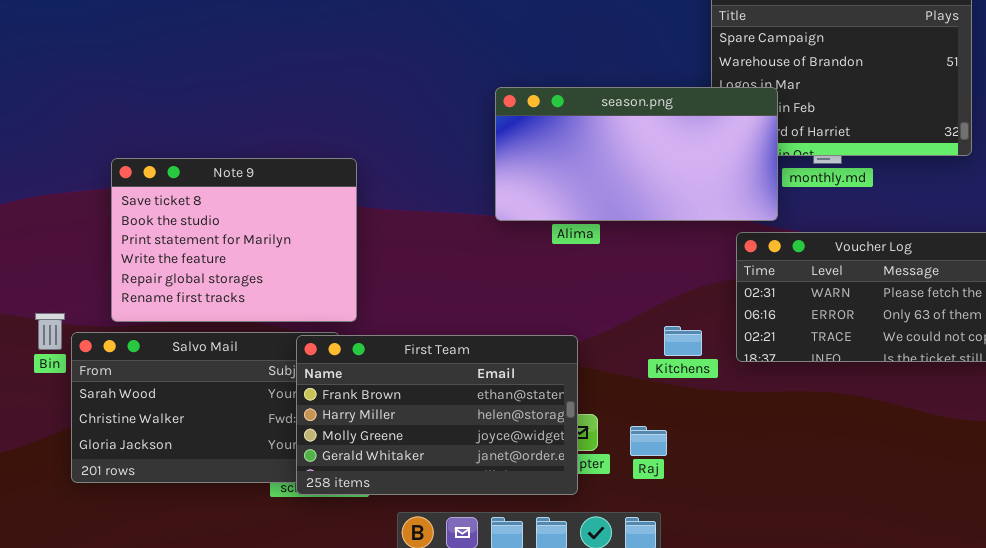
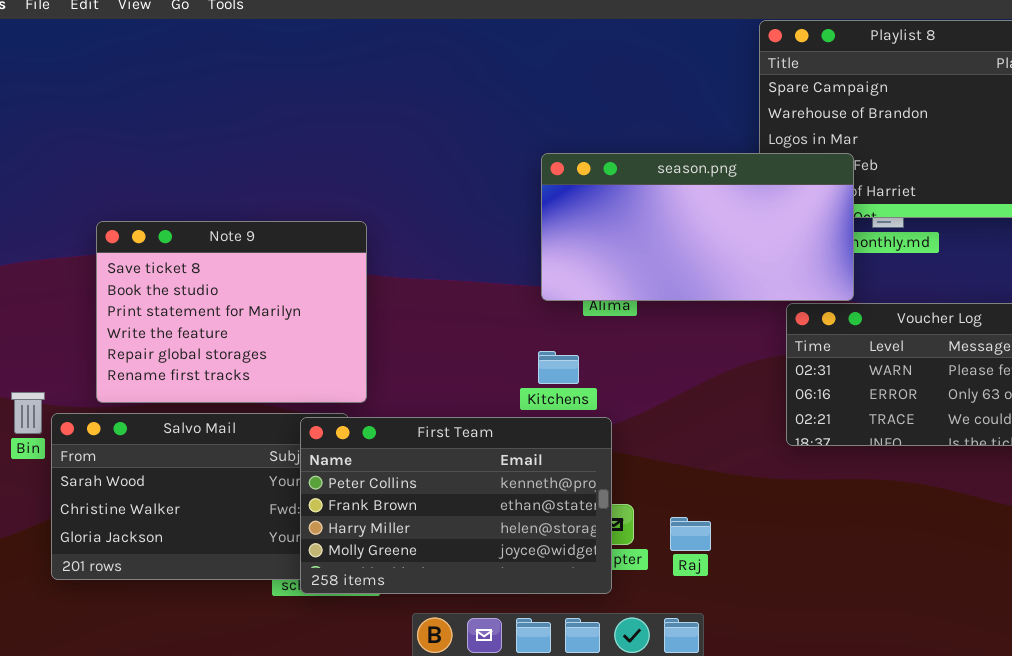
season.png: [495,87,778,221] -> [541,153,854,301], moved
Kitchens: [664,326,702,356] -> [538,351,579,384], moved
First Team: [296,335,578,495] -> [300,417,612,594], scrolled up 1 row

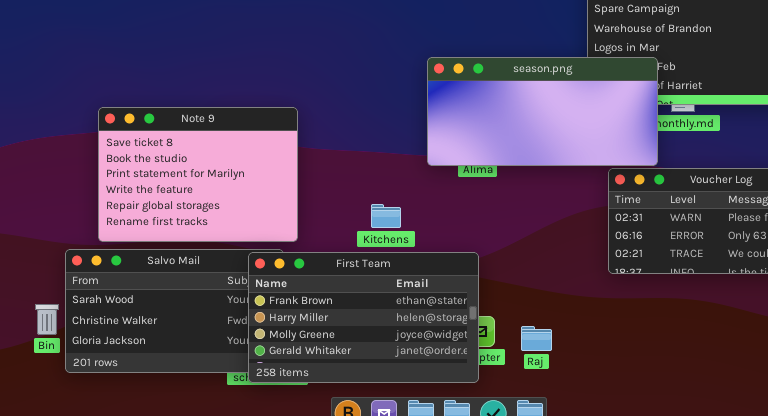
Kitchens: [538,351,579,384] -> [371,204,401,228], moved
Bin: [11,392,45,434] -> [35,304,59,335], moved
First Team: [300,417,612,594] -> [248,252,479,383], scrolled down 1 row

